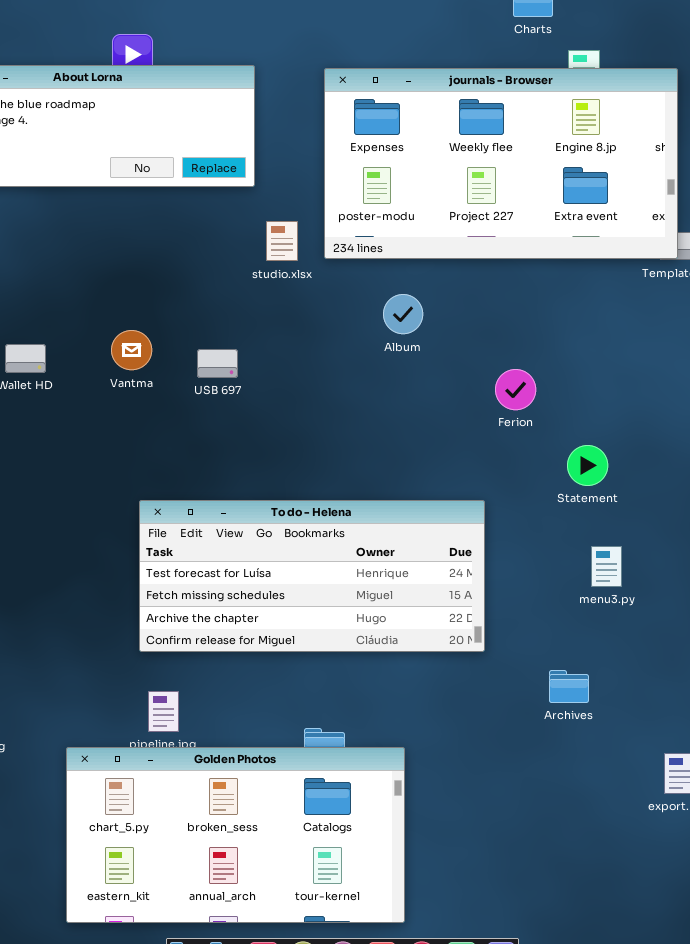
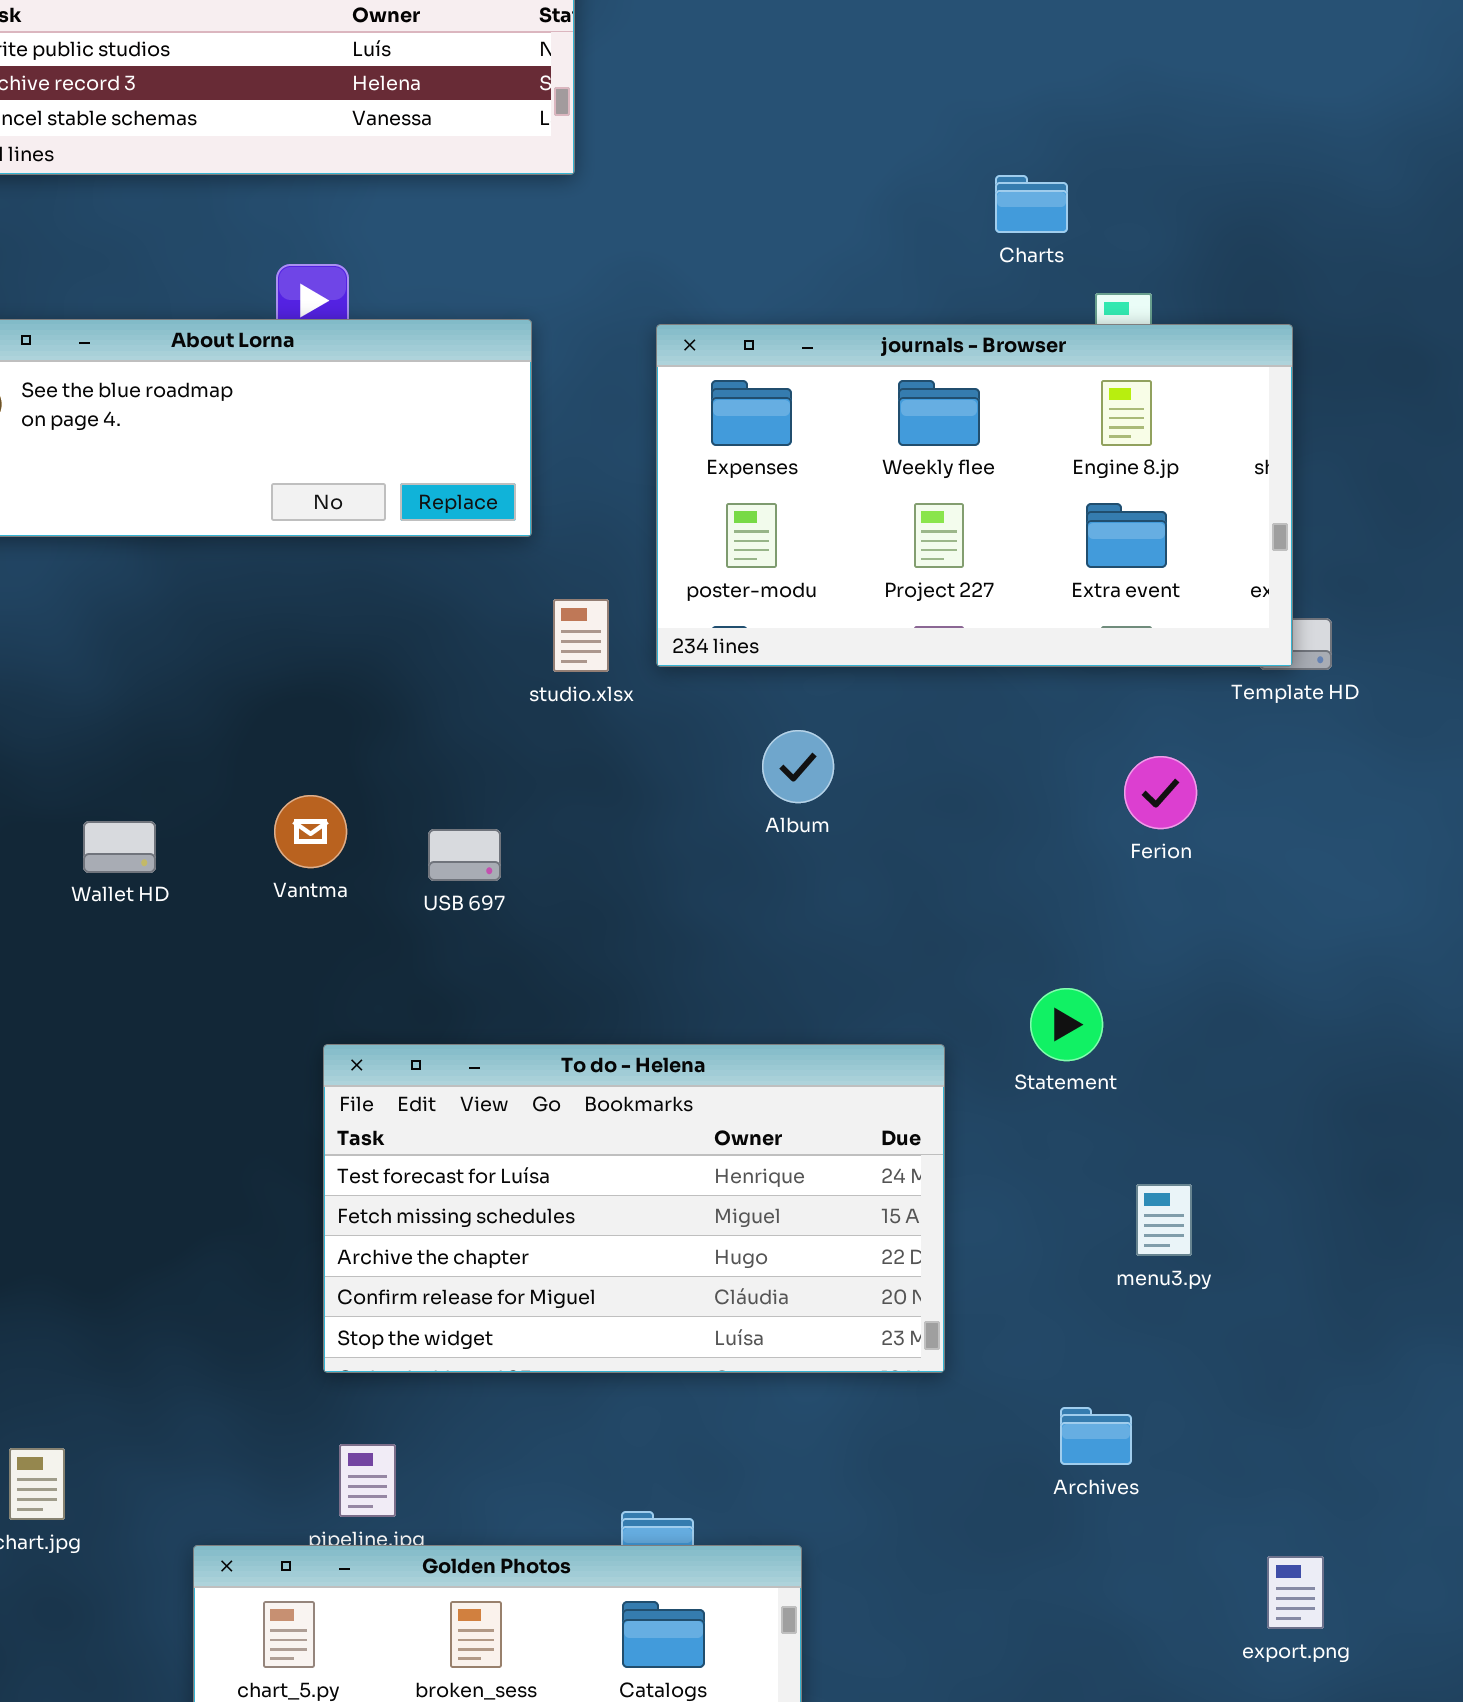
Ferion: [495,369,536,410] -> [1124,756,1197,829], moved
Statement: [567,445,608,486] -> [1030,988,1103,1061], moved
To do - Helena: [139,500,485,652] -> [323,1044,945,1373], resized

